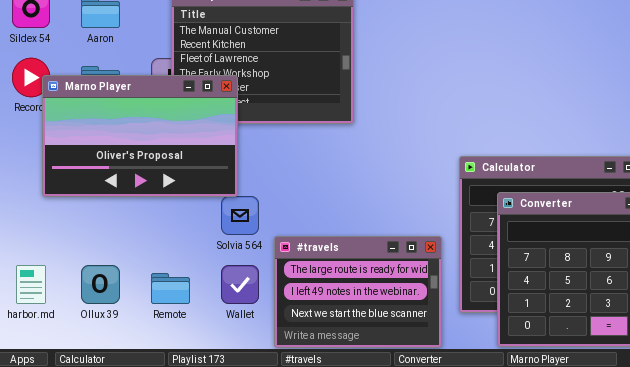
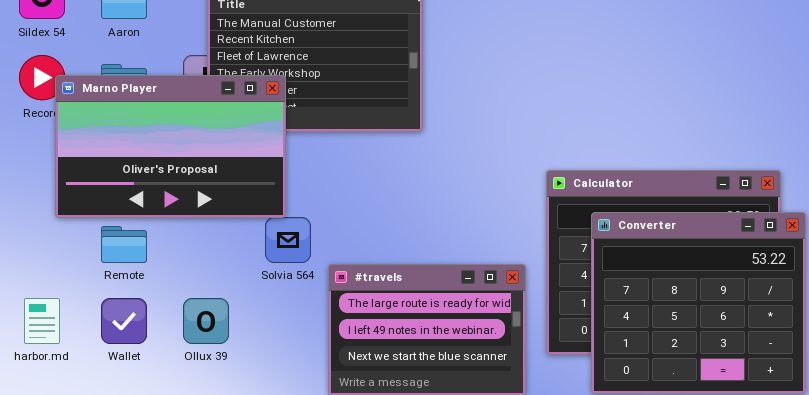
Ollux 39: [81,265,120,304] -> [183,298,229,344], moved
Wallet: [221,265,259,304] -> [101,298,147,344], moved
Remote: [151,273,190,304] -> [101,226,147,263], moved

